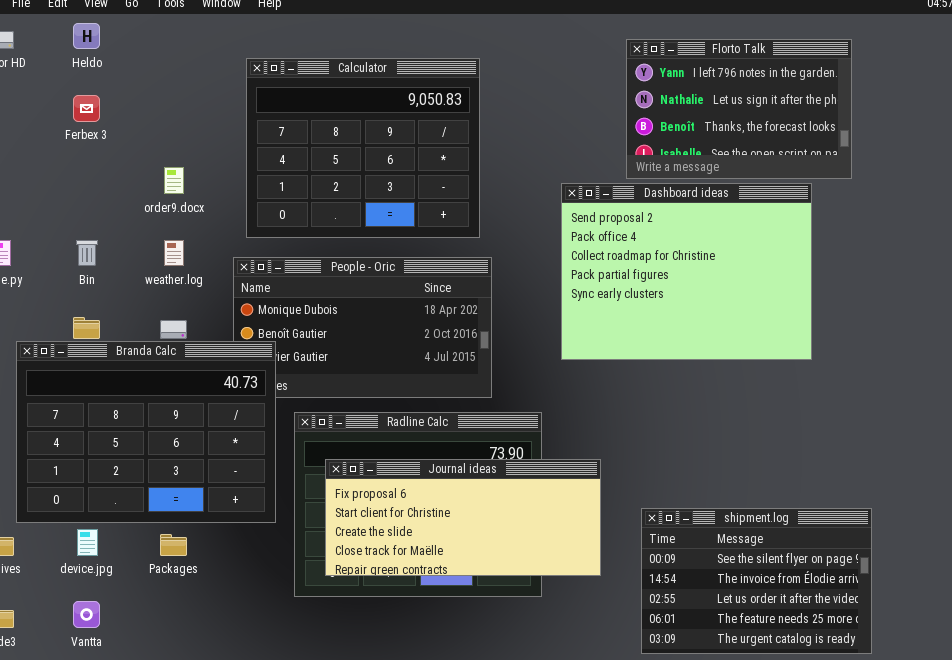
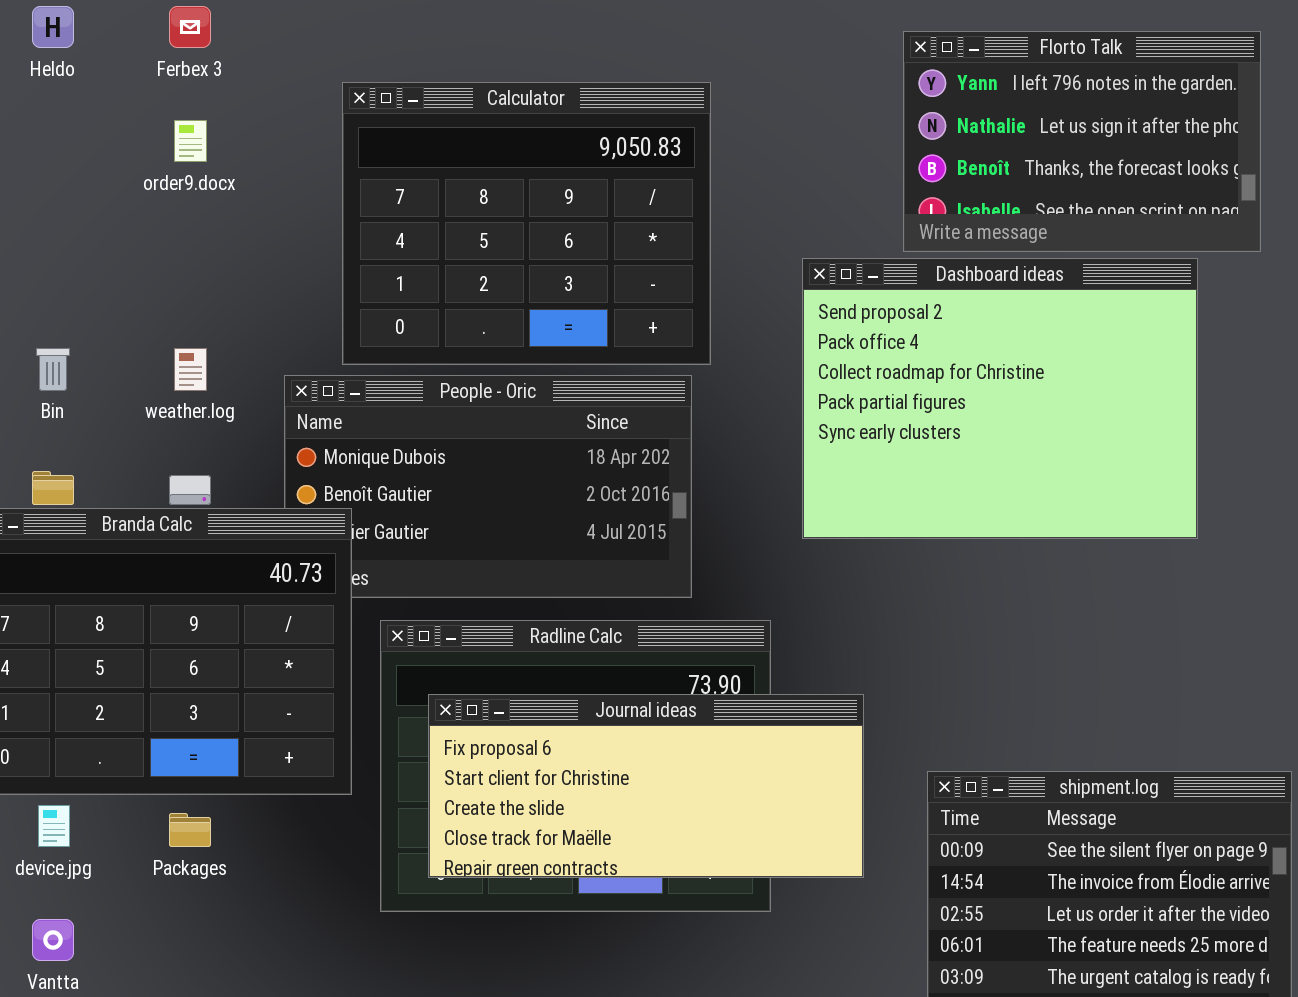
Calculator: [246,58,480,238] -> [342,82,711,365], moved
Ferbex 3: [73,95,100,122] -> [169,6,211,48], moved
order9.docx: [164,167,184,194] -> [174,120,207,162], moved

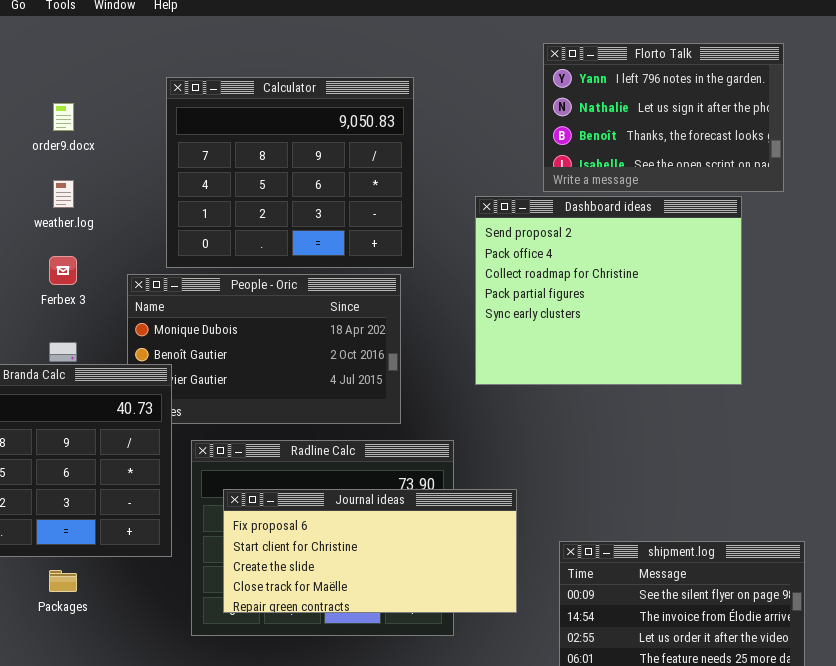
Ferbex 3: [169,6,211,48] -> [49,256,77,285], moved
weather.log: [174,348,207,391] -> [53,180,74,208], moved

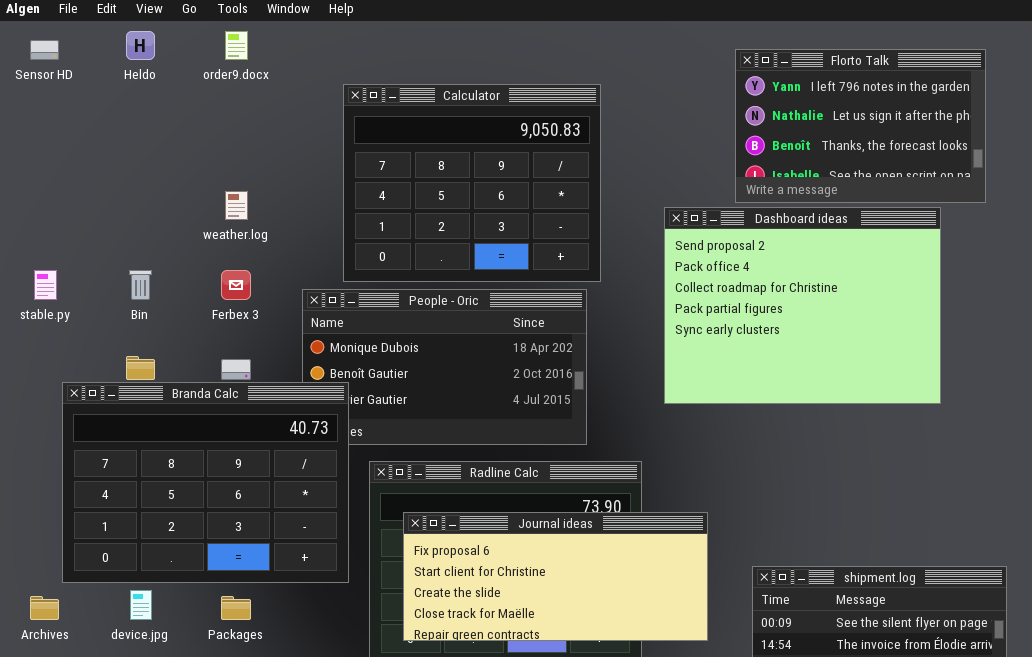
order9.docx: [53,103,74,131] -> [225,31,248,60], moved

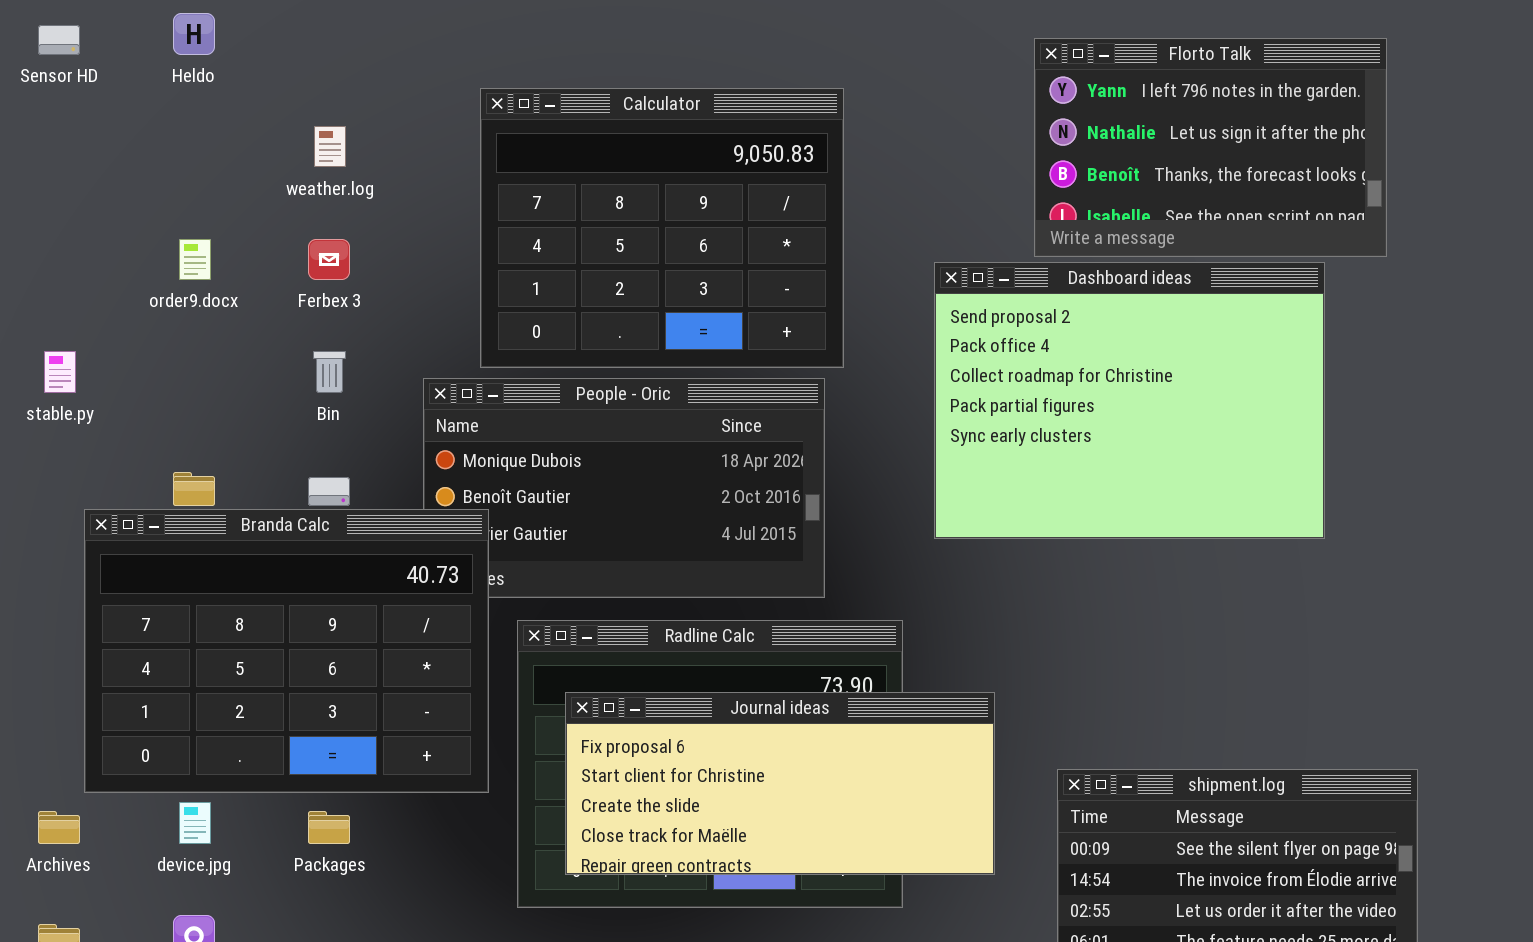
order9.docx: [225,31,248,60] -> [179,239,211,280], moved
weather.log: [225,191,248,220] -> [314,126,346,167], moved
Bin: [129,270,152,300] -> [313,351,346,393], moved
Ferbex 3: [221,270,251,300] -> [308,239,350,280], moved

